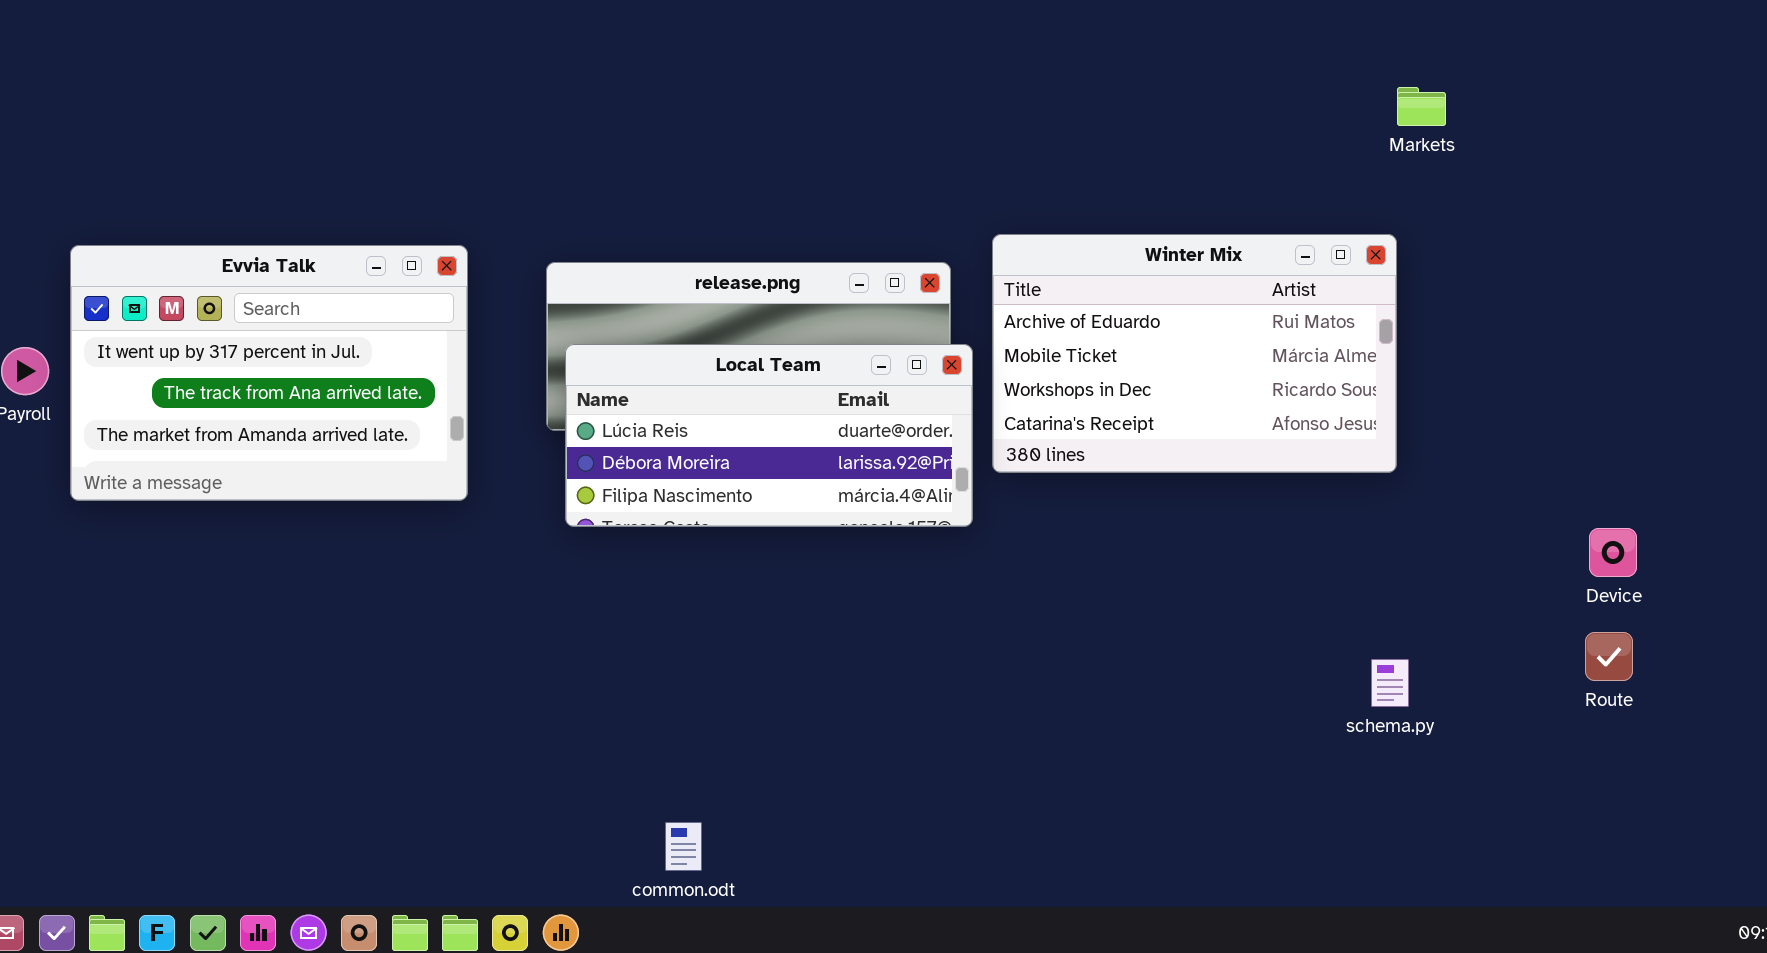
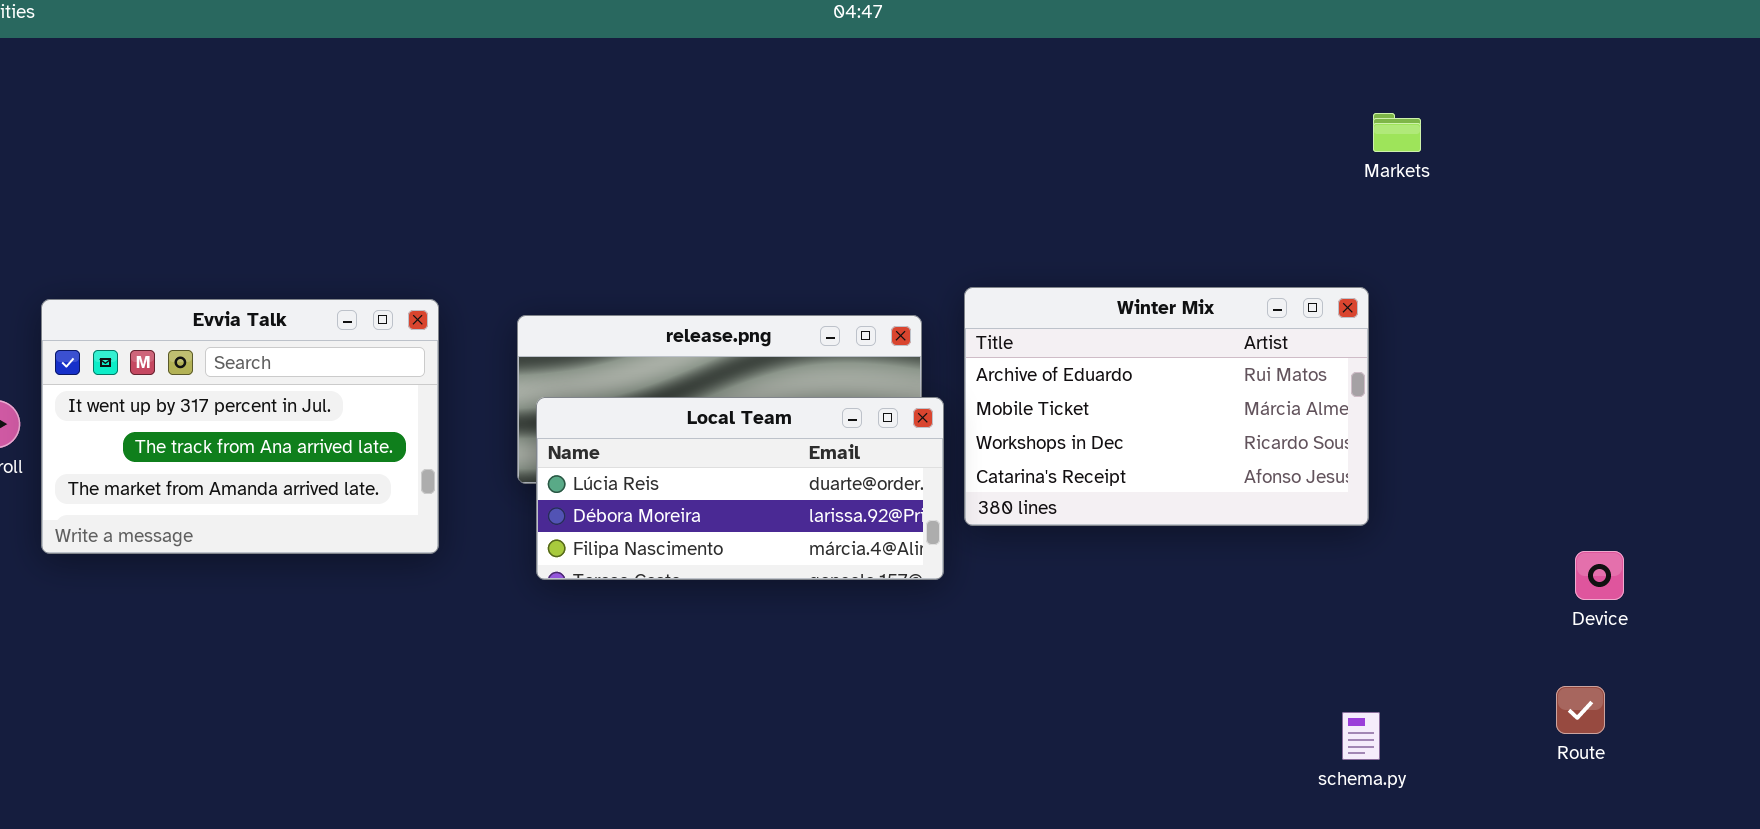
Markets: [1397,87,1446,126] -> [1373,113,1421,152], moved
Device: [1589,528,1637,577] -> [1575,551,1624,600], moved

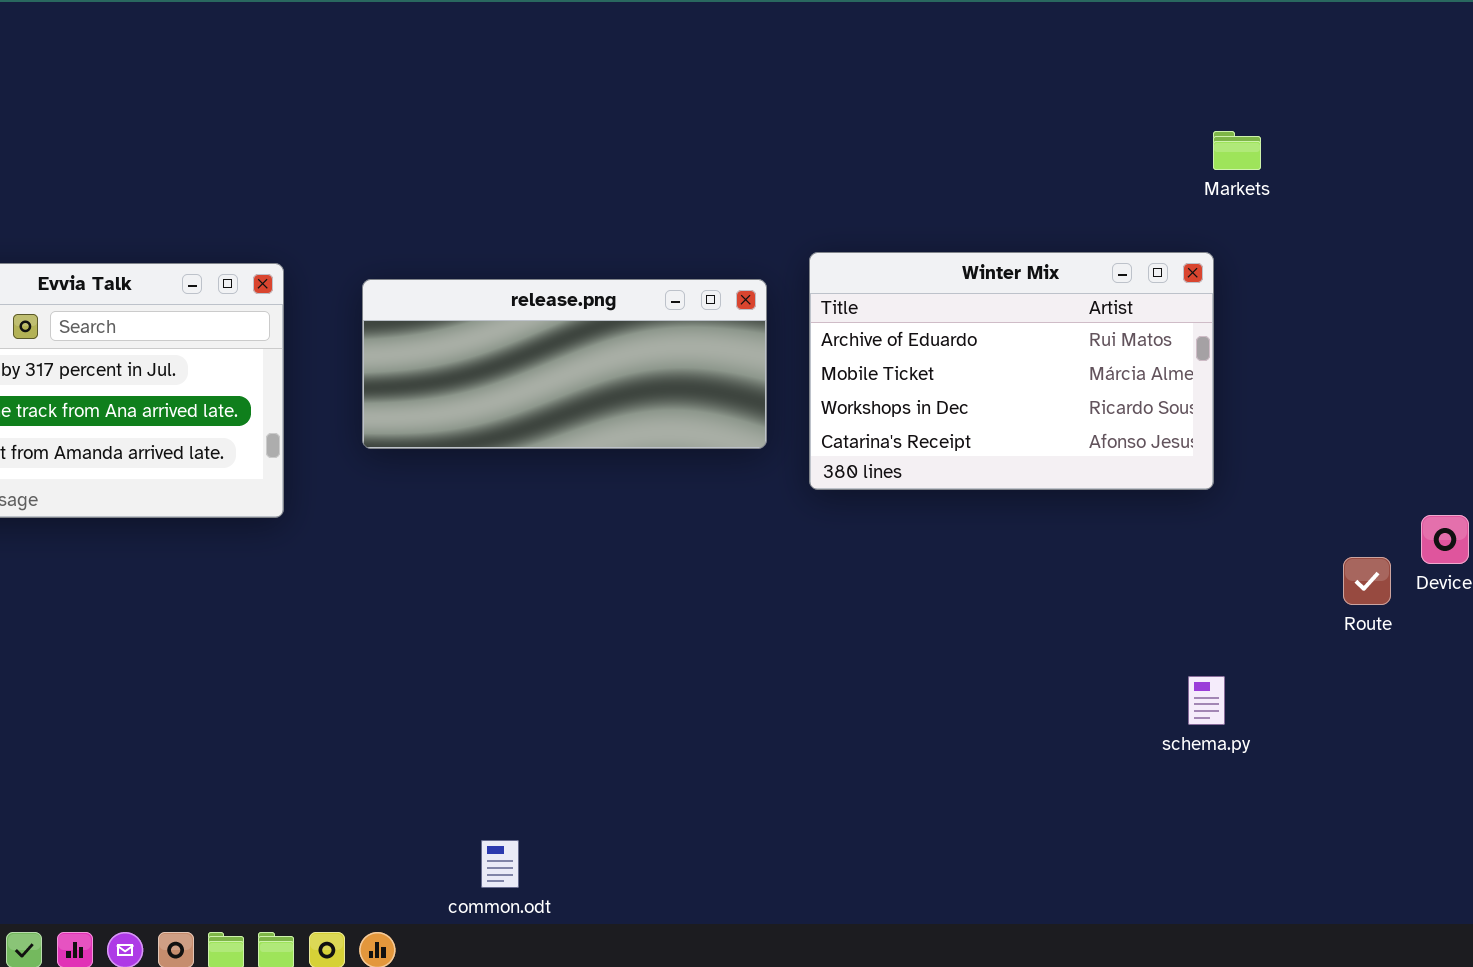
Markets: [1373,113,1421,152] -> [1213,131,1261,170], moved
Local Team: [536,397,944,580] -> none, closed
Route: [1556,686,1605,734] -> [1343,557,1391,605], moved

